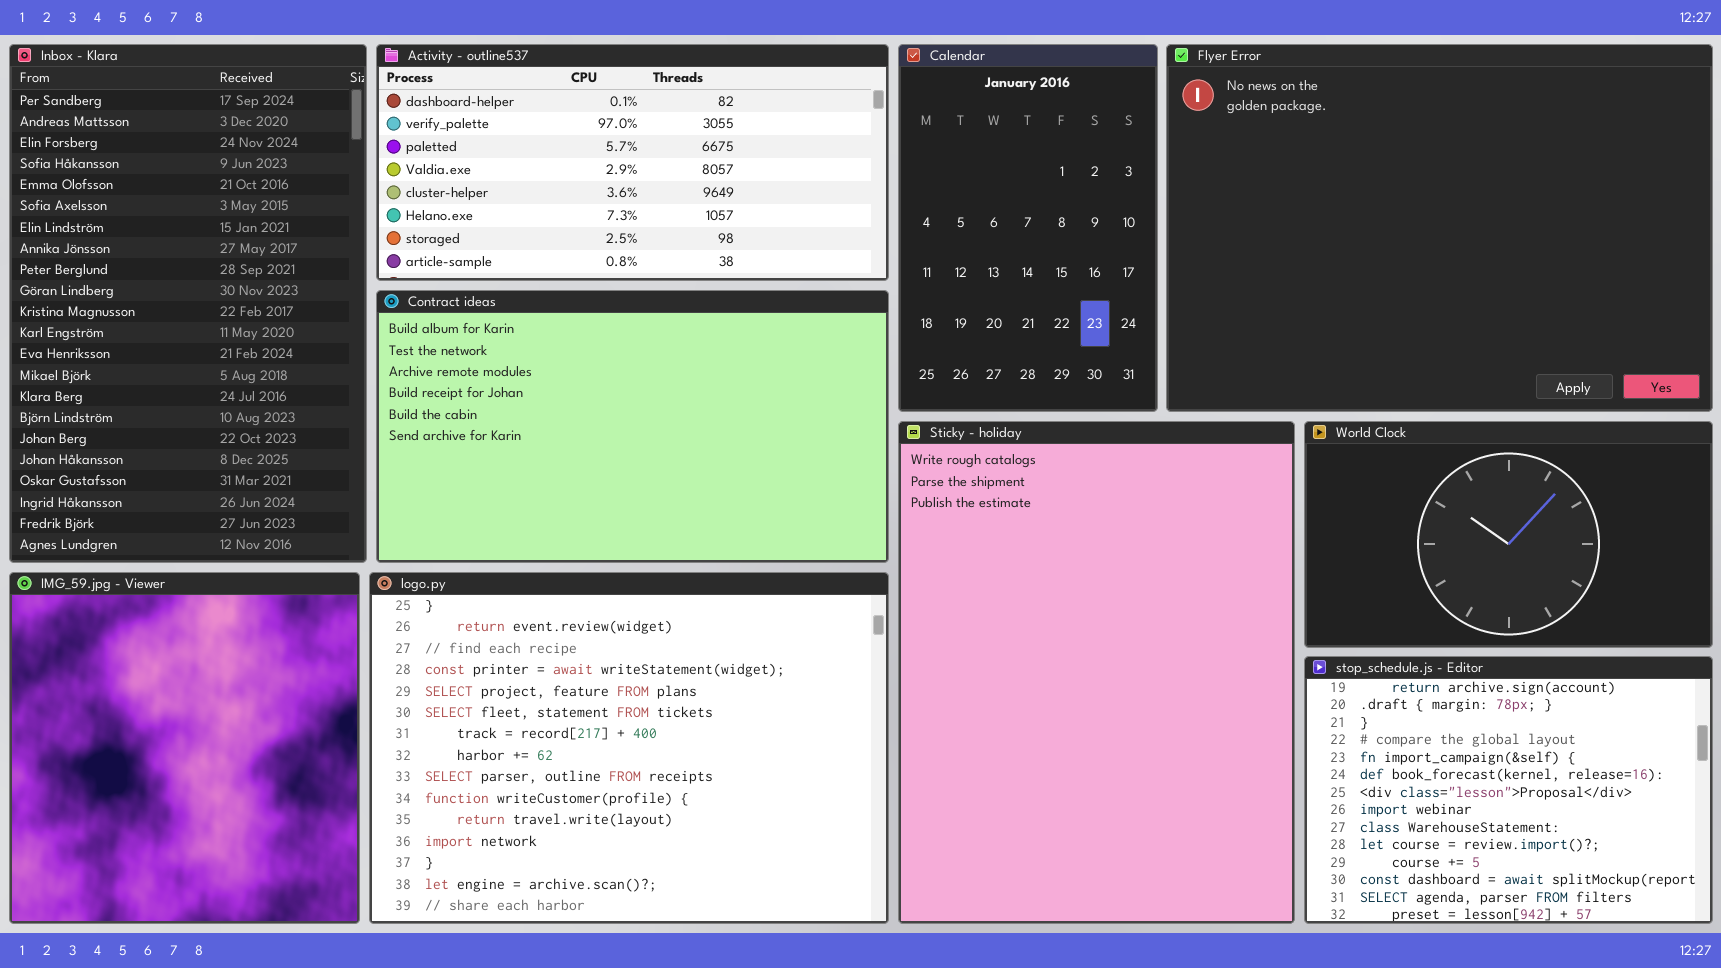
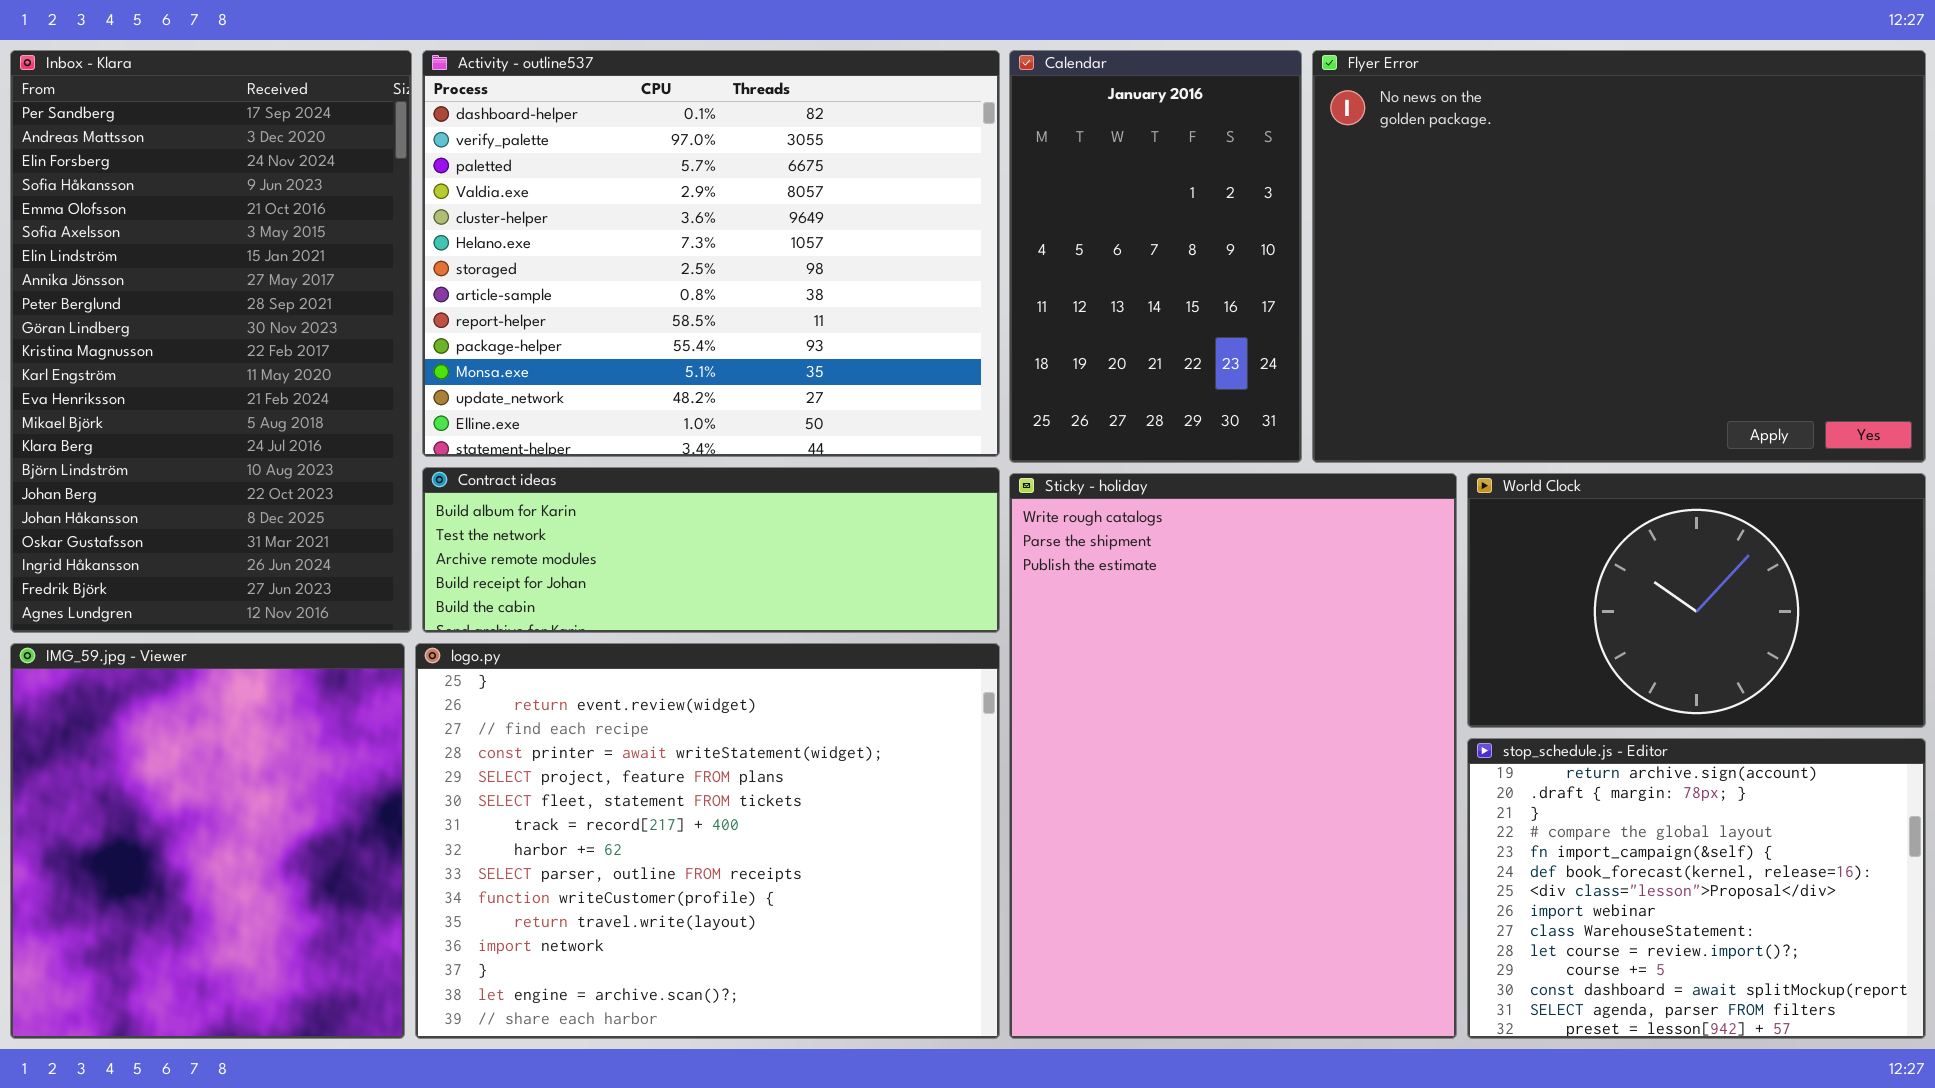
Activity - outline537: [376,44,889,281] -> [422,50,1000,457], resized
Contract ideas: [376,290,889,563] -> [422,467,1000,633], resized

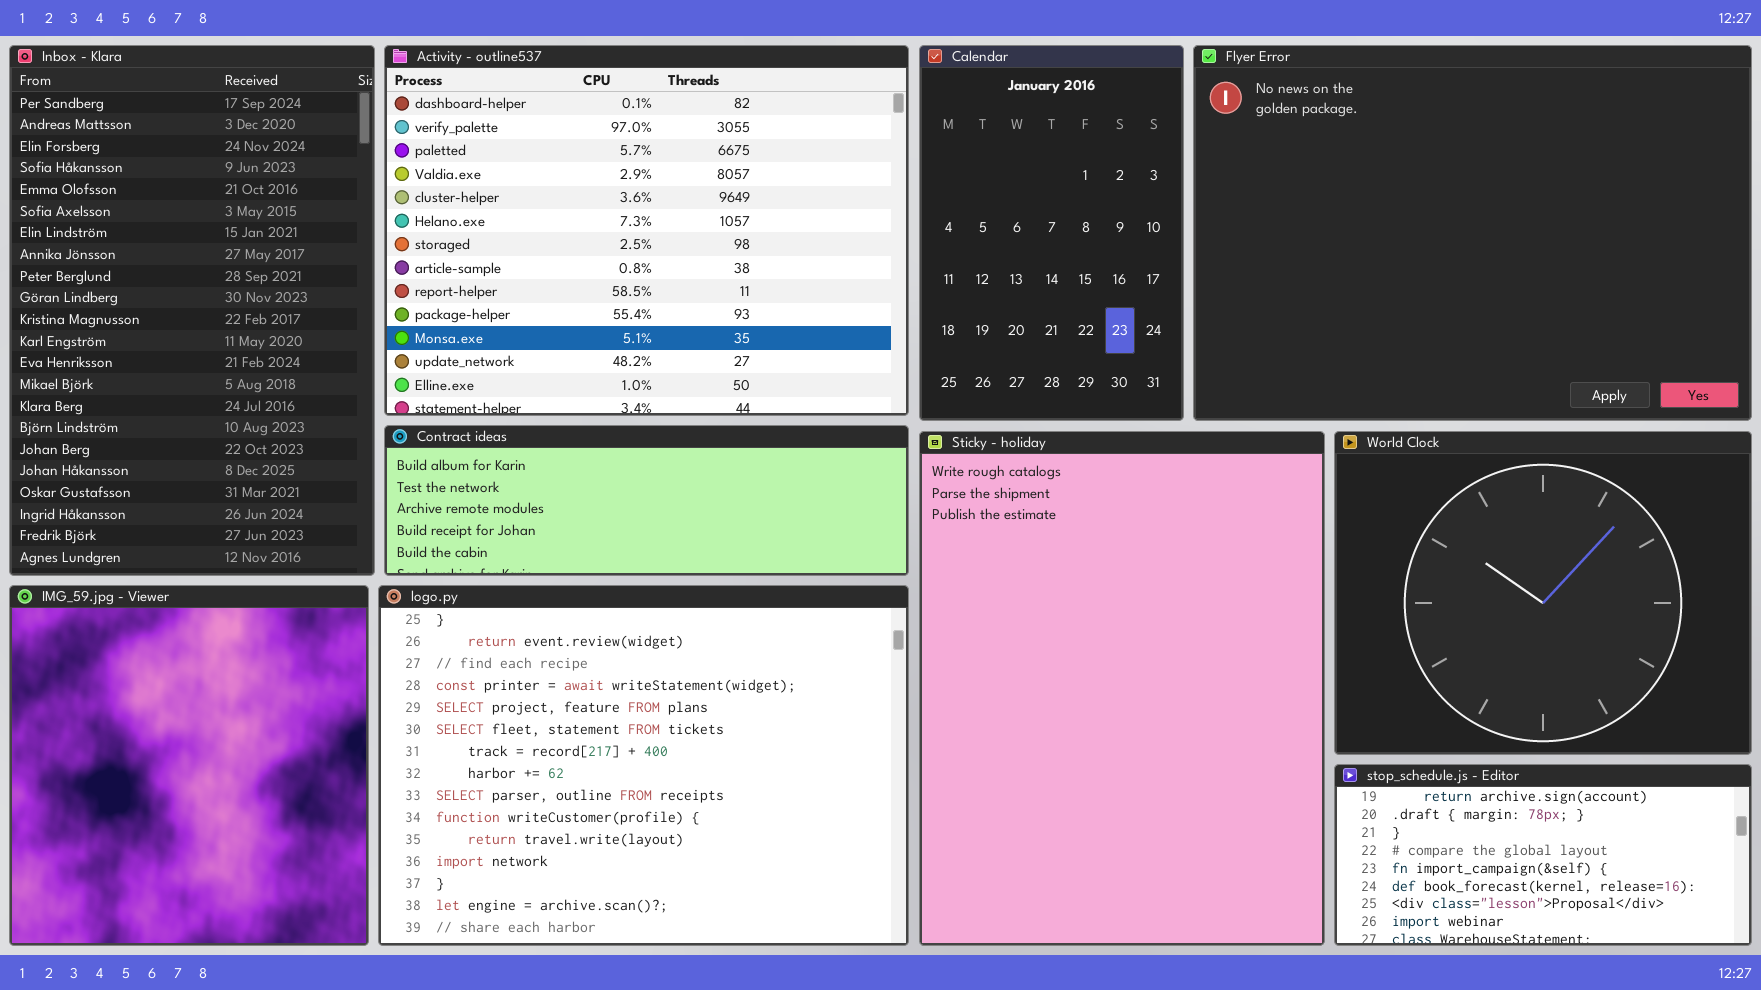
World Clock: [1467,473,1926,728] -> [1334,431,1752,755], resized
stop_schedule.js - Editor: [1467,738,1926,1039] -> [1334,764,1752,946], resized

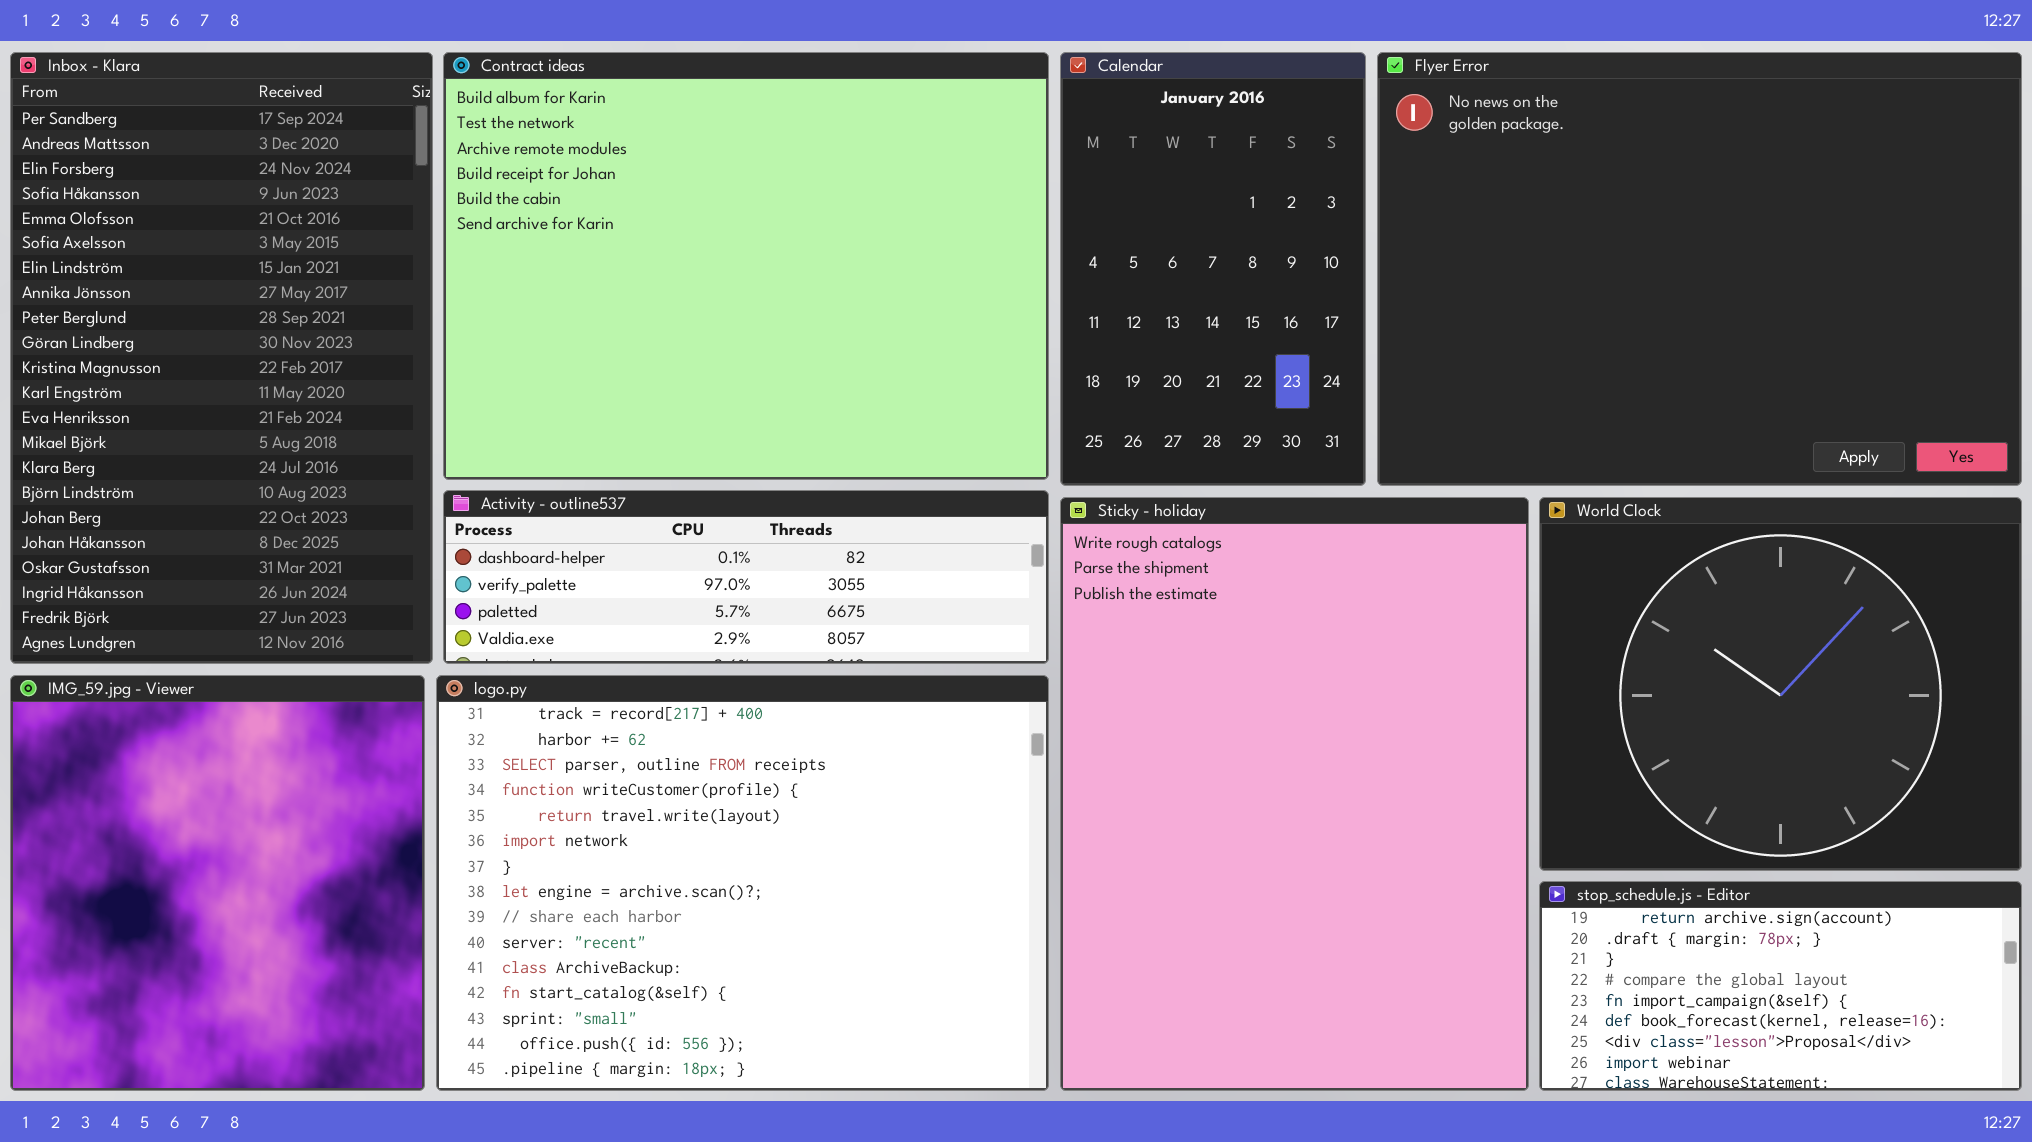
Activity - outline537: [384,45,909,416] -> [443,490,1049,664], moved, resized
Contract ideas: [384,425,909,576] -> [443,52,1049,480], moved, resized
logo.py: [378,585,909,946] -> [436,675,1049,1091], scrolled down 6 rows

